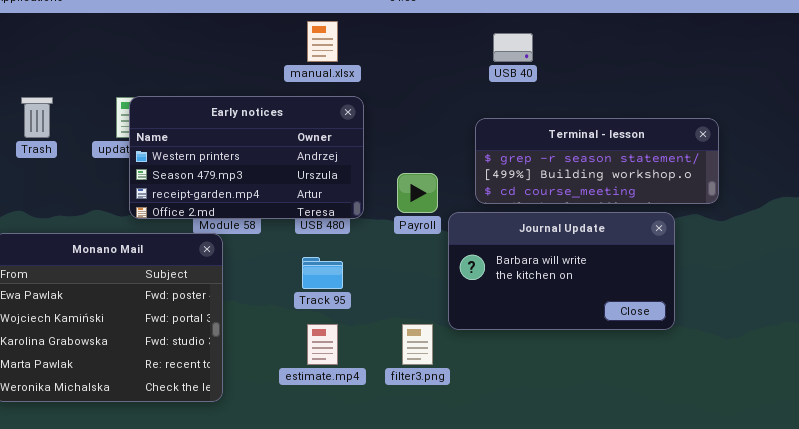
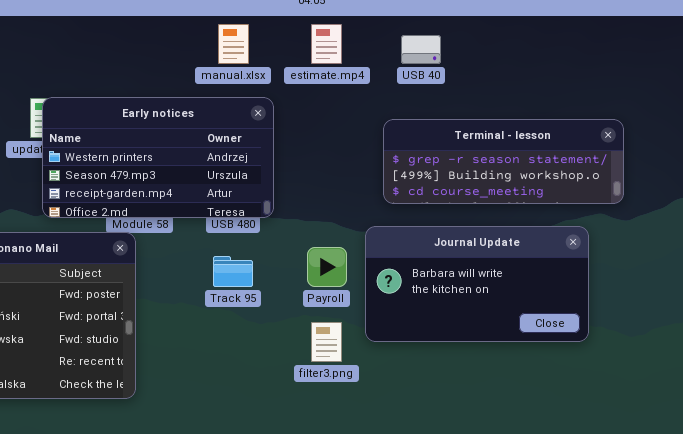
Payroll: [397,173,438,213] -> [307,247,347,287], moved
Journal Update: [448,212,675,330] -> [365,226,589,342], moved
estimate.mp4: [307,324,338,365] -> [311,24,342,64], moved

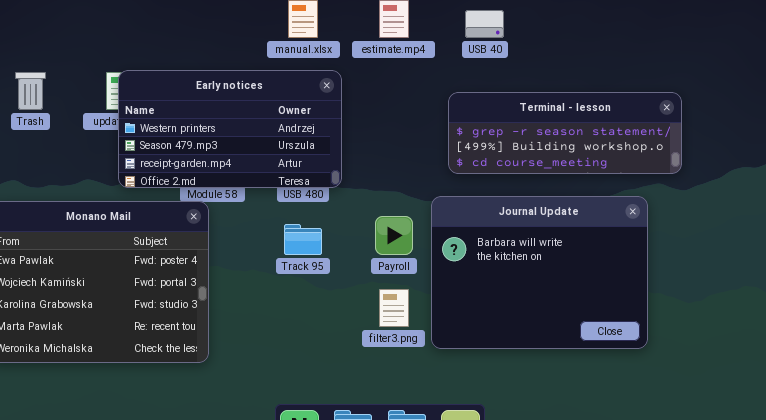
Journal Update: [365,226,589,342] -> [431,196,648,349], resized

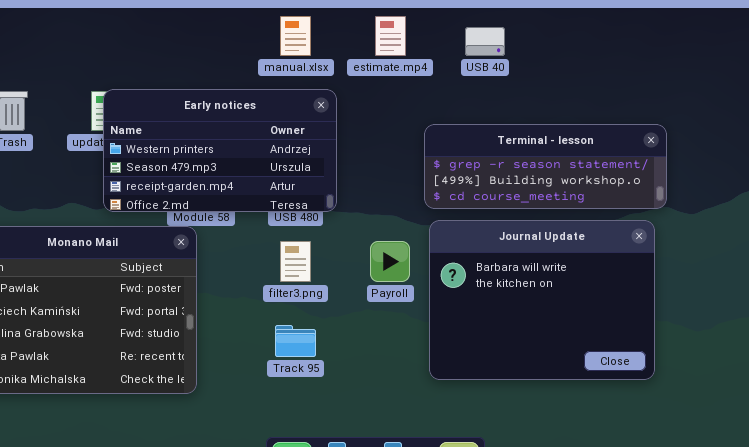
Terminal - lesson: [448,92,682,174] -> [424,124,667,209], moved
Track 95: [284,224,322,255] -> [275,325,316,357], moved
filter3.png: [379,289,409,327] -> [280,241,311,282], moved

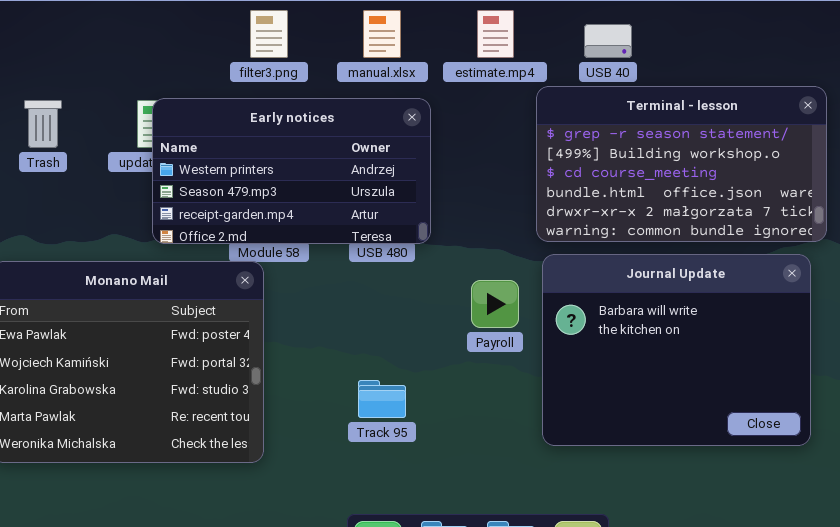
Terminal - lesson: [424,124,667,209] -> [536,86,827,242], resized
filter3.png: [280,241,311,282] -> [250,10,288,58], moved

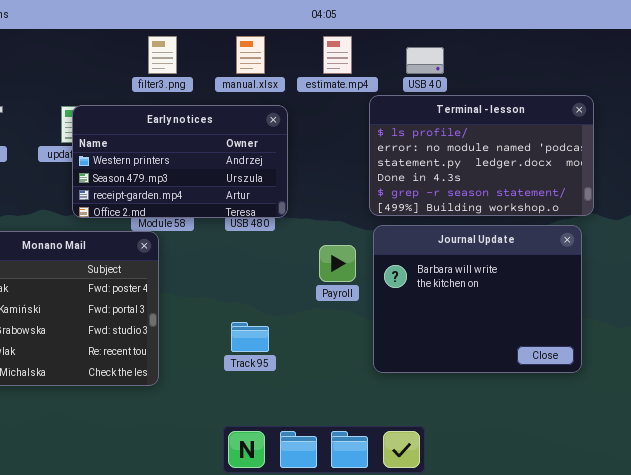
Terminal - lesson: [536,86,827,242] -> [369,95,594,216], scrolled up 4 rows

